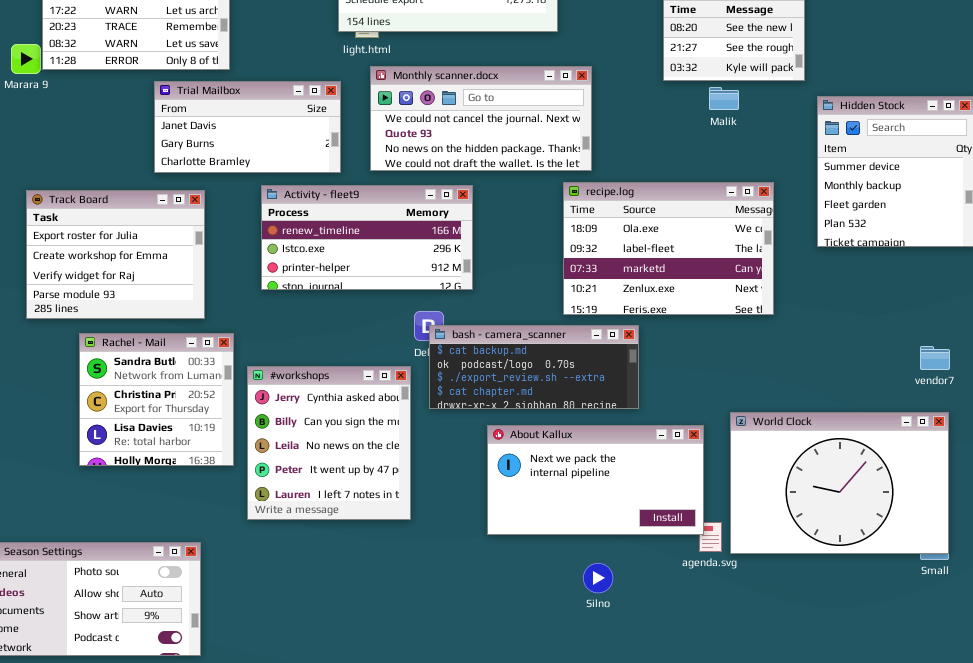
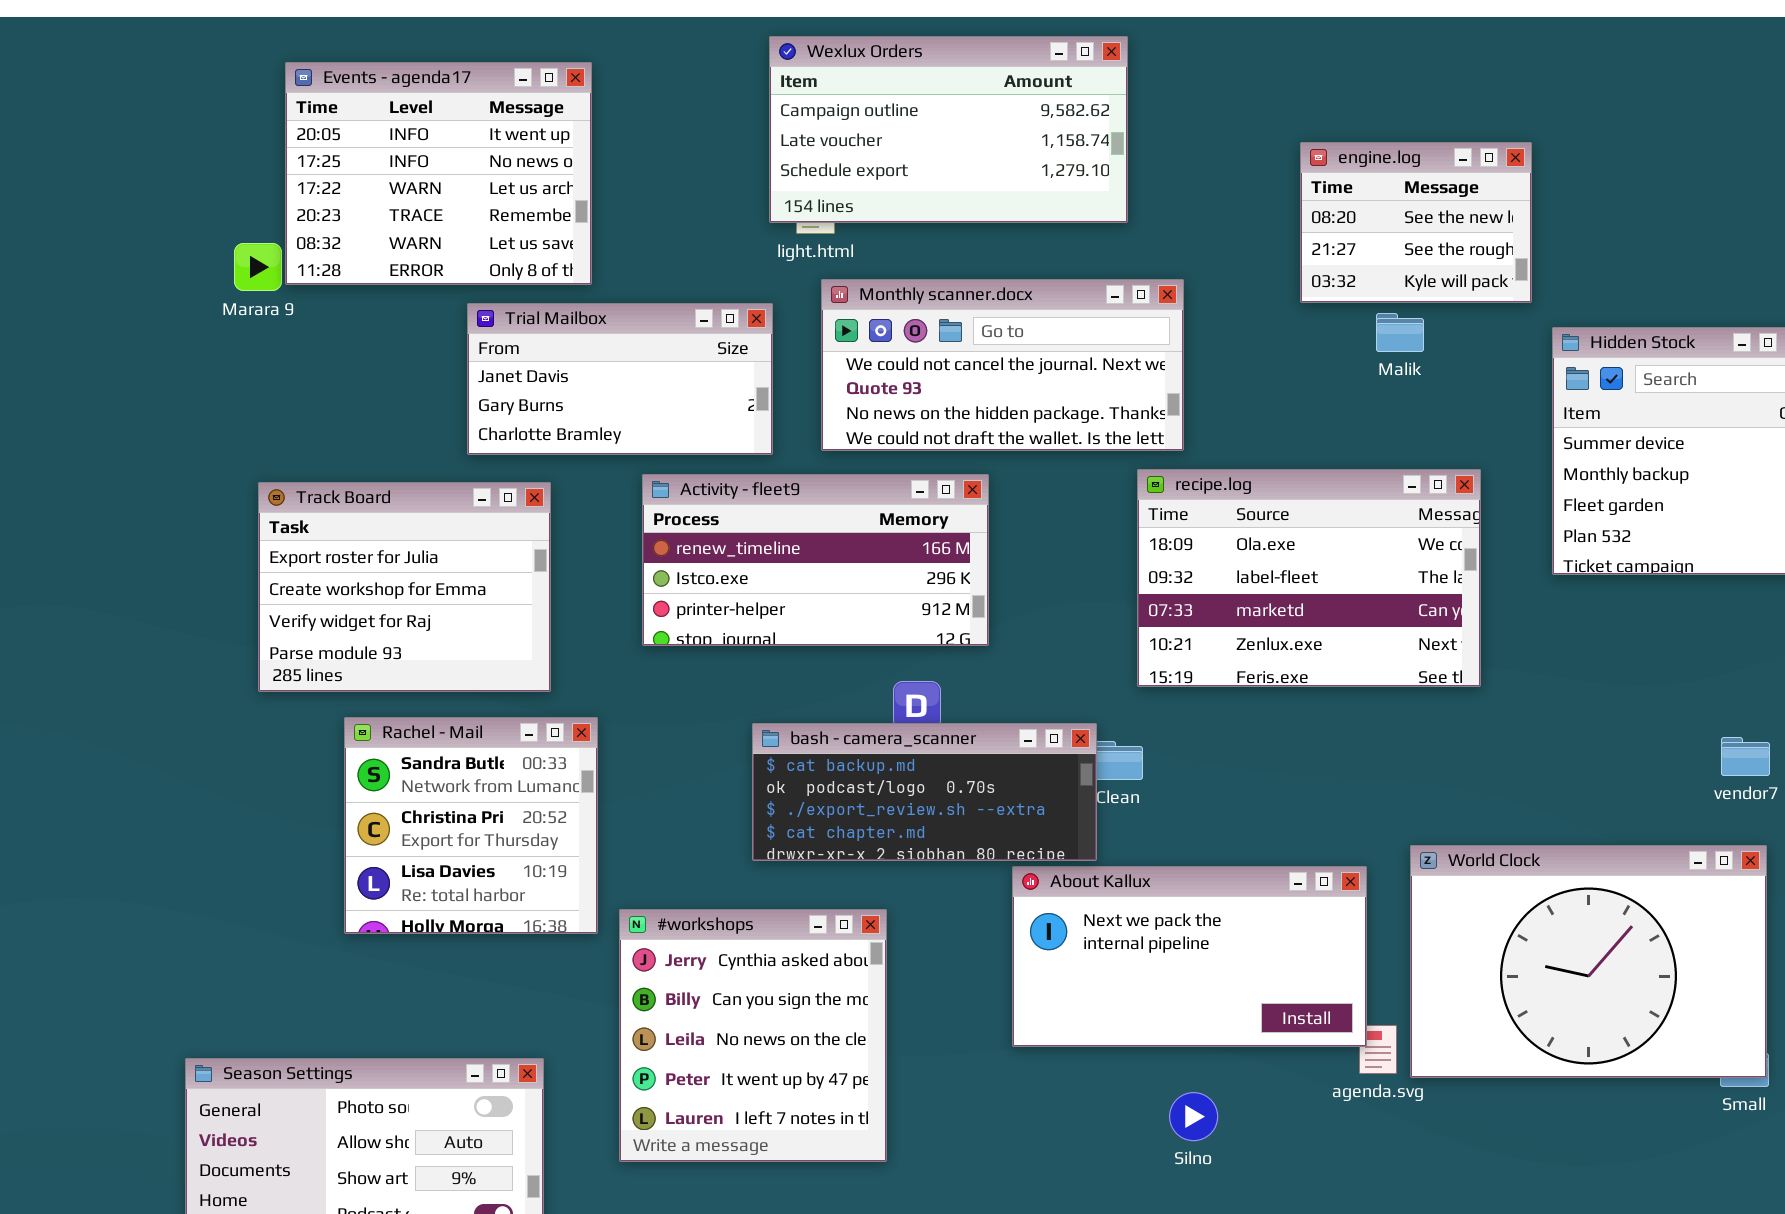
bash - camera_scanner: [429,325,639,409] -> [752,723,1097,861], moved
#workshops: [247,366,411,520] -> [619,909,887,1162], moved

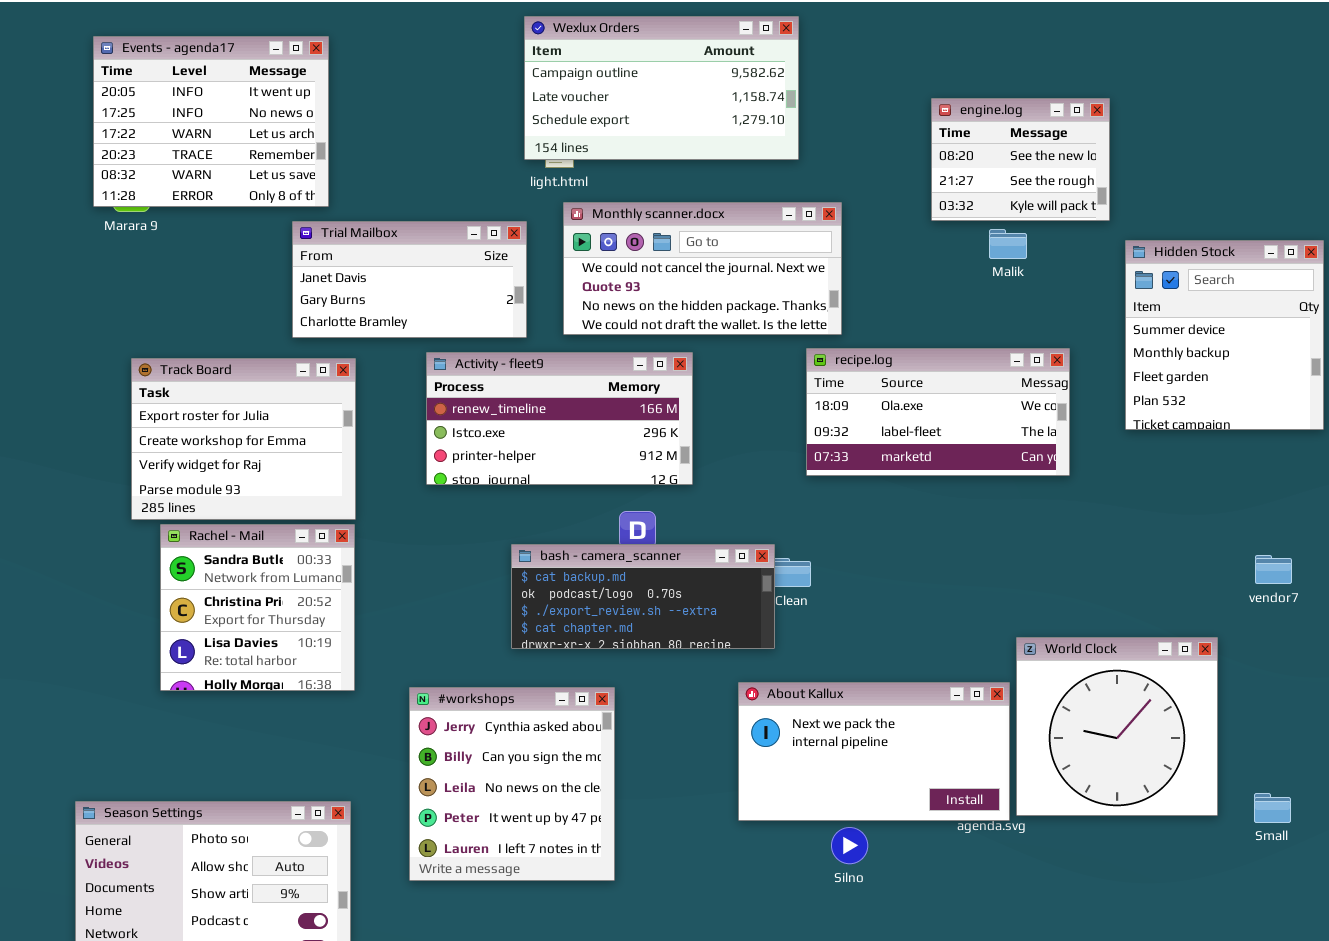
Events - agenda17: [285,62,592,285] -> [93,36,329,207], moved
recipe.log: [1137,469,1481,687] -> [806,348,1070,476], resized
Rachel - Mail: [344,717,598,934] -> [160,524,355,691], moved
World Clock: [1410,845,1767,1078] -> [1016,637,1218,816], resized
About Kallux: [1012,866,1367,1047] -> [738,682,1010,821], moved

